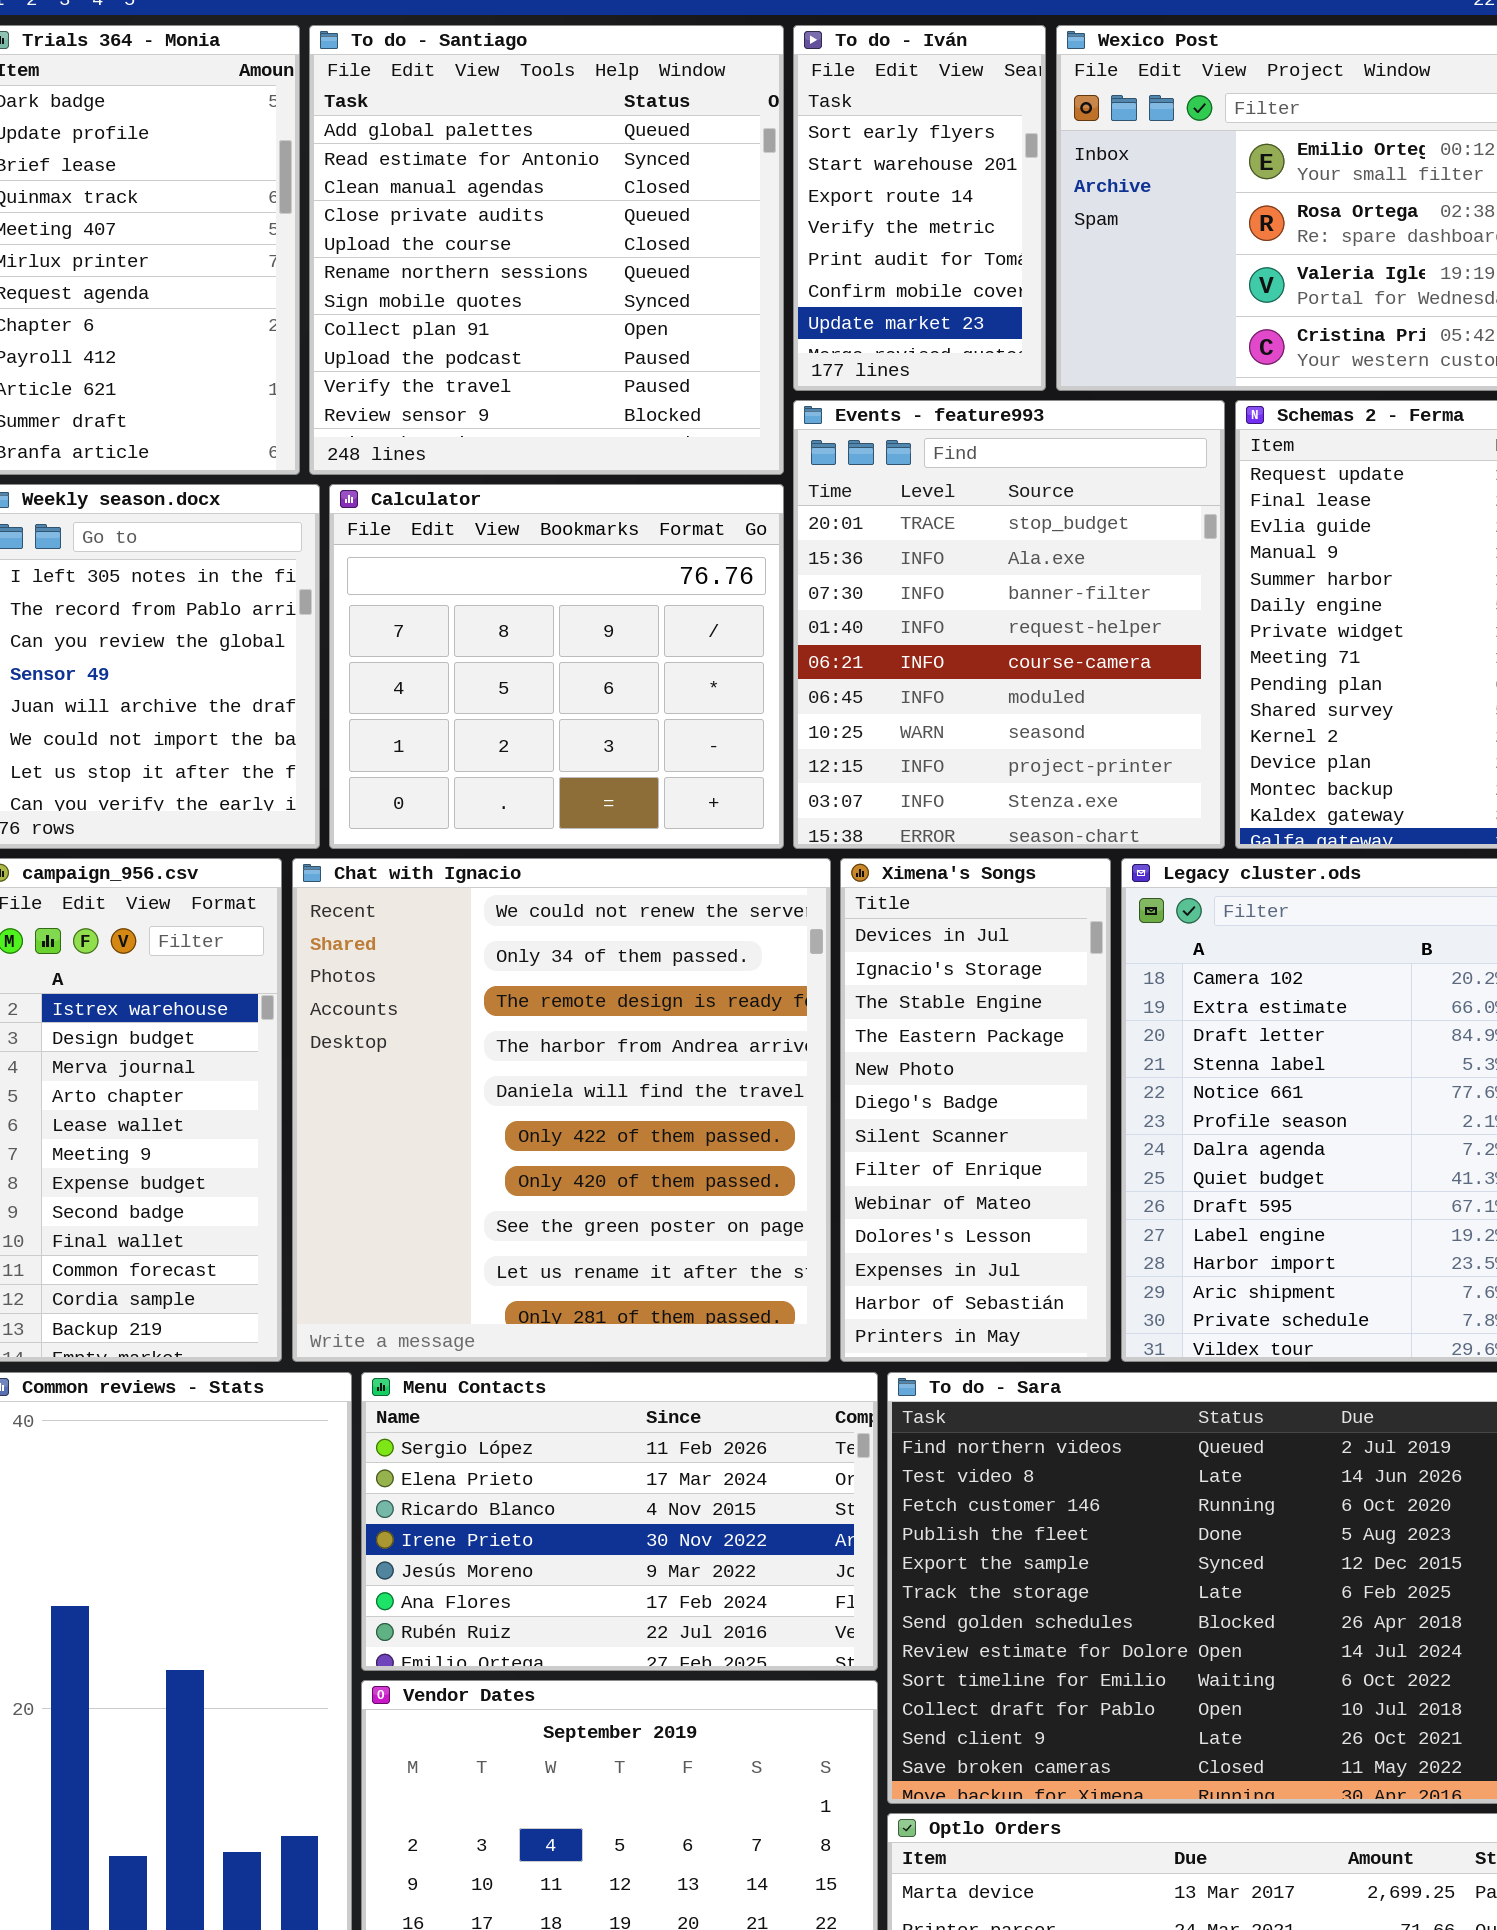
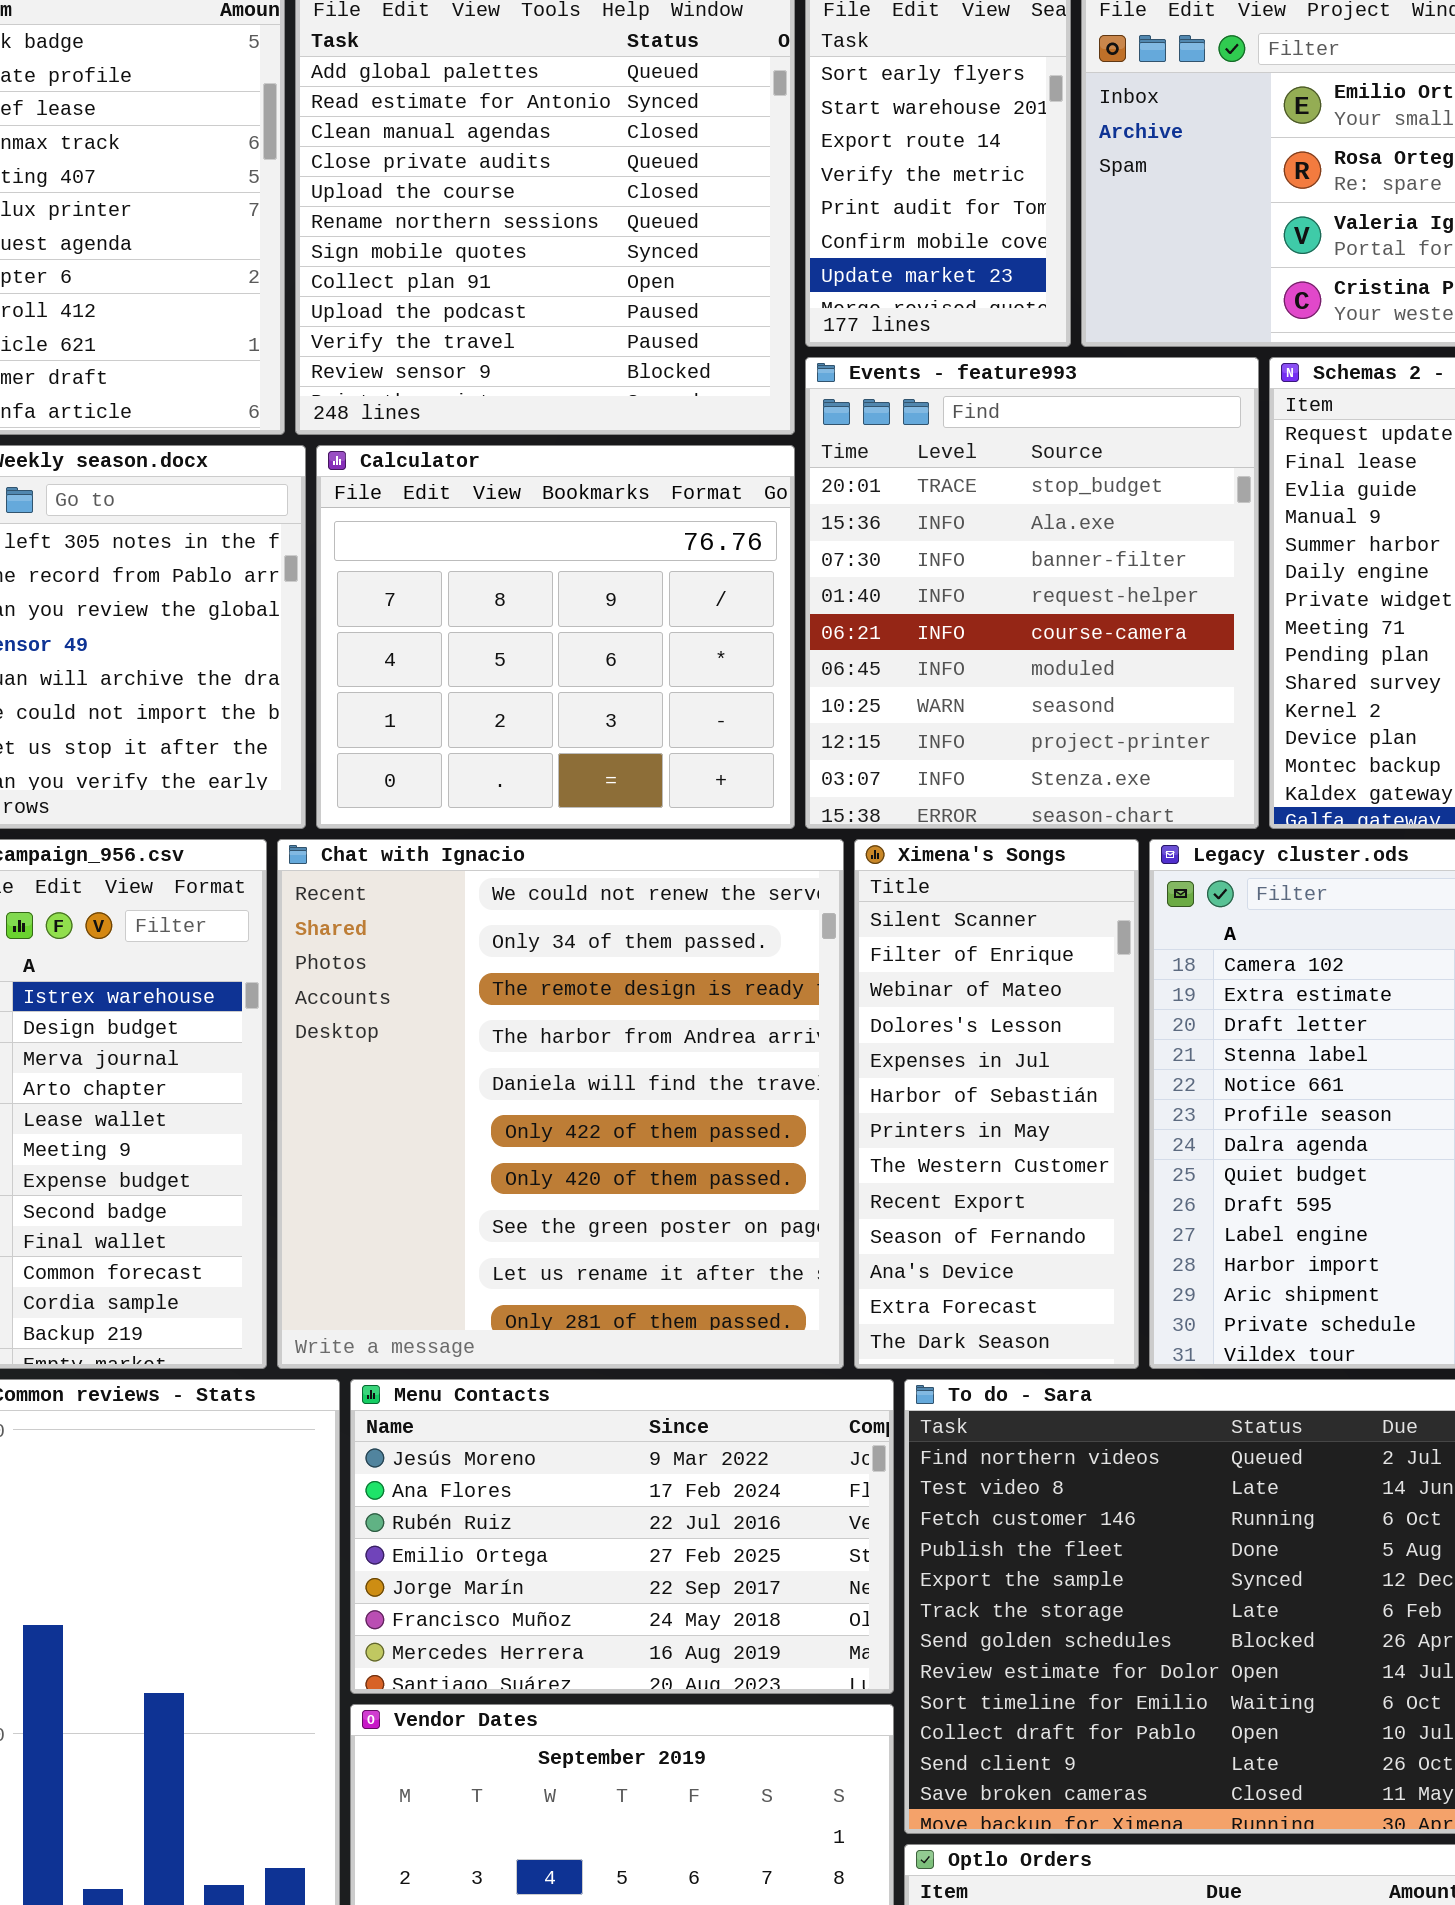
Ximena's Songs: [840,858,1111,1362] -> [854,839,1139,1369], scrolled down 6 rows
Menu Contacts: [361,1372,878,1671] -> [350,1379,894,1694], scrolled down 4 rows

